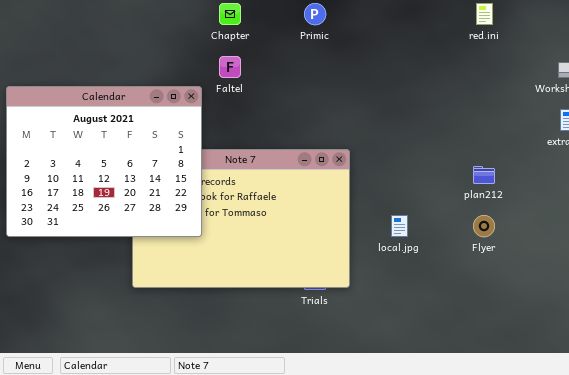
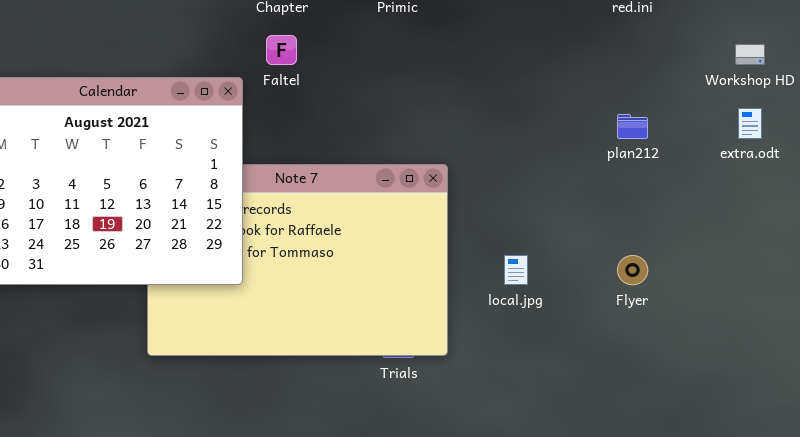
plan212: [473,166,495,184] -> [617,114,648,139], moved

